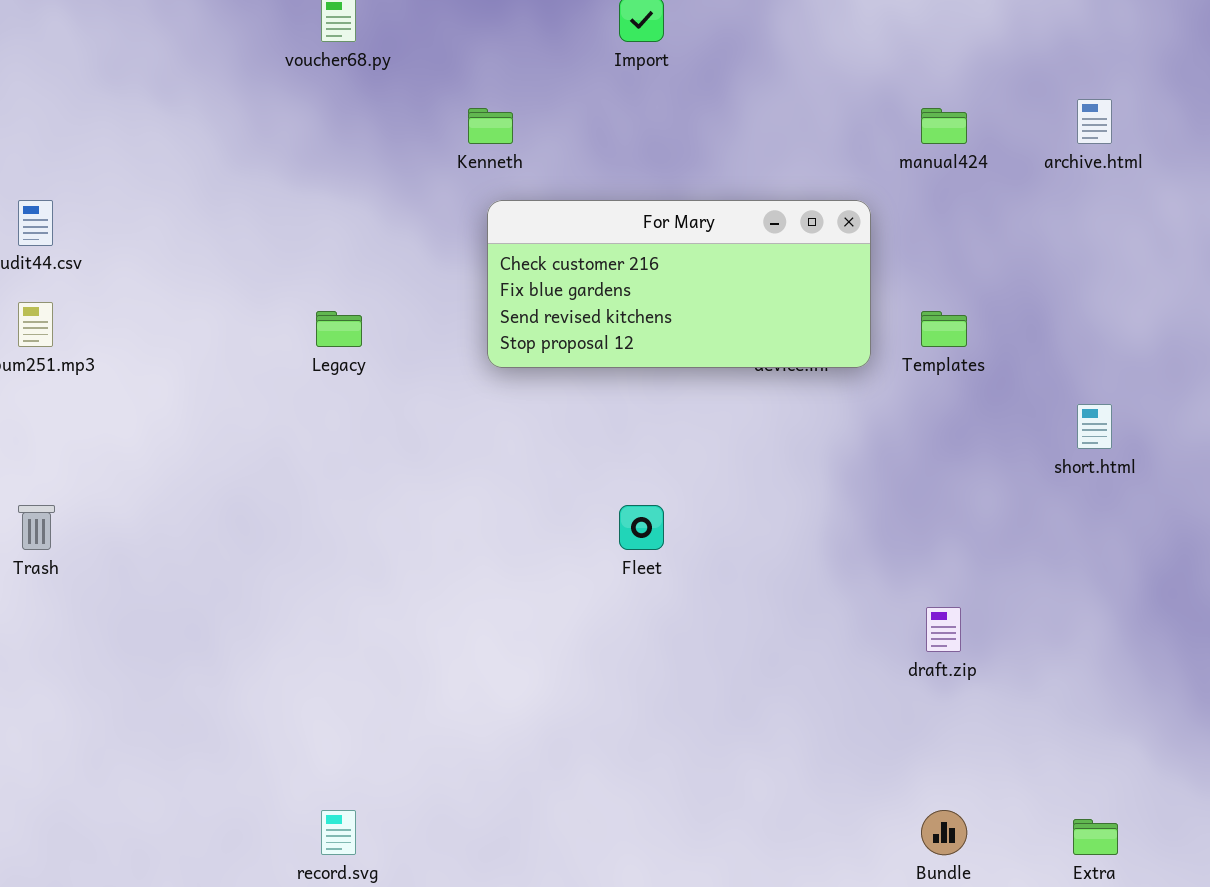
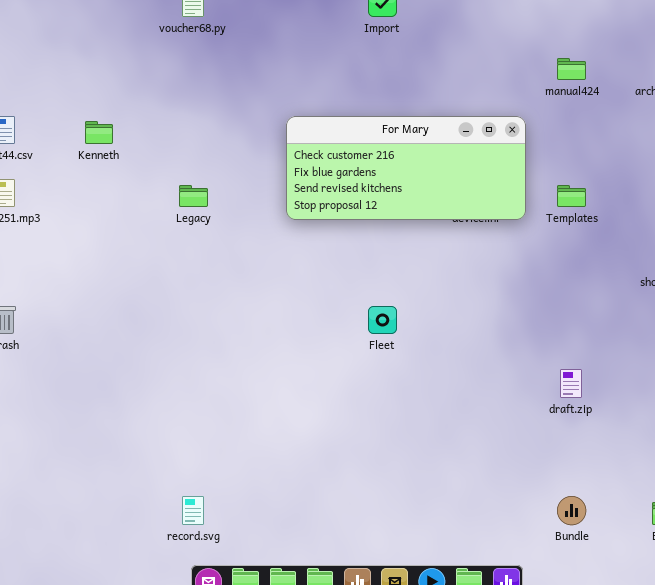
Kenneth: [468,108,513,144] -> [85,121,113,144], moved

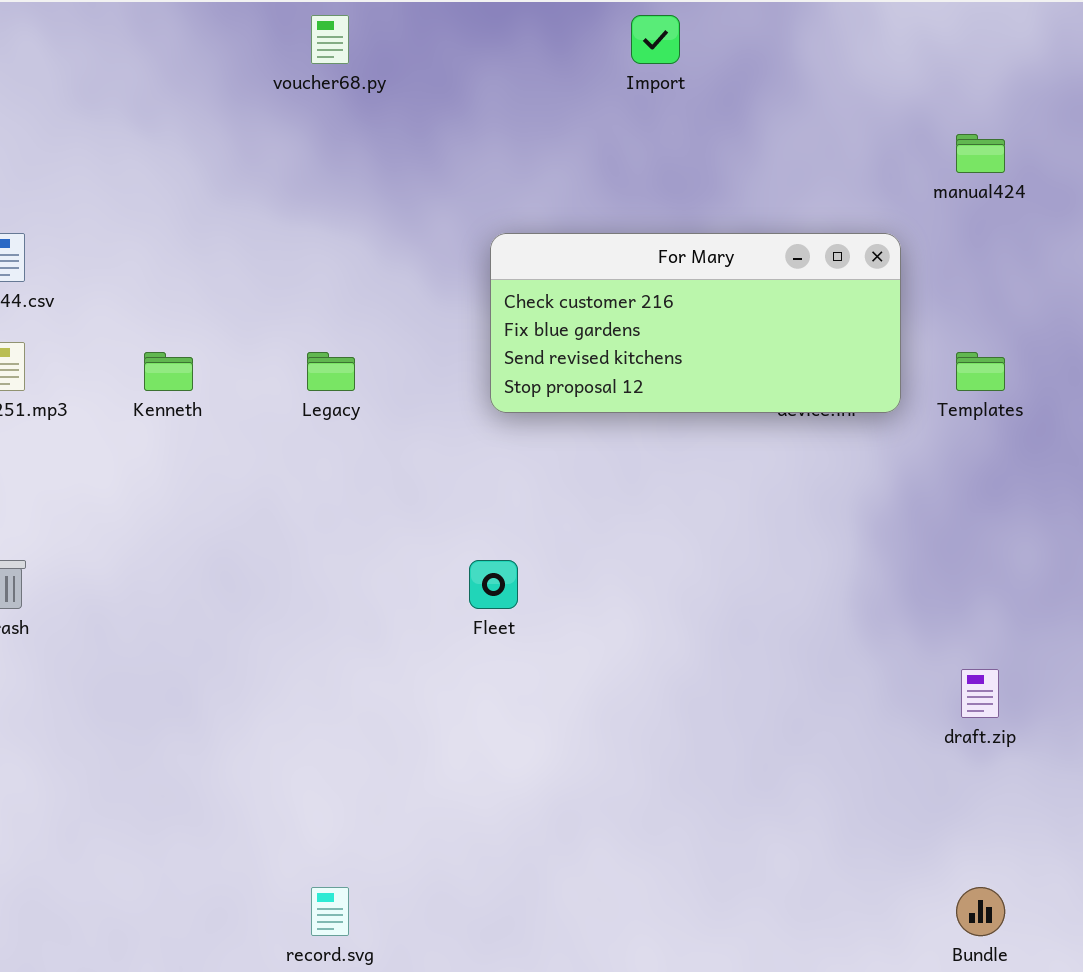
Kenneth: [85,121,113,144] -> [144,352,193,391], moved
Fleet: [368,306,397,334] -> [469,560,518,609], moved

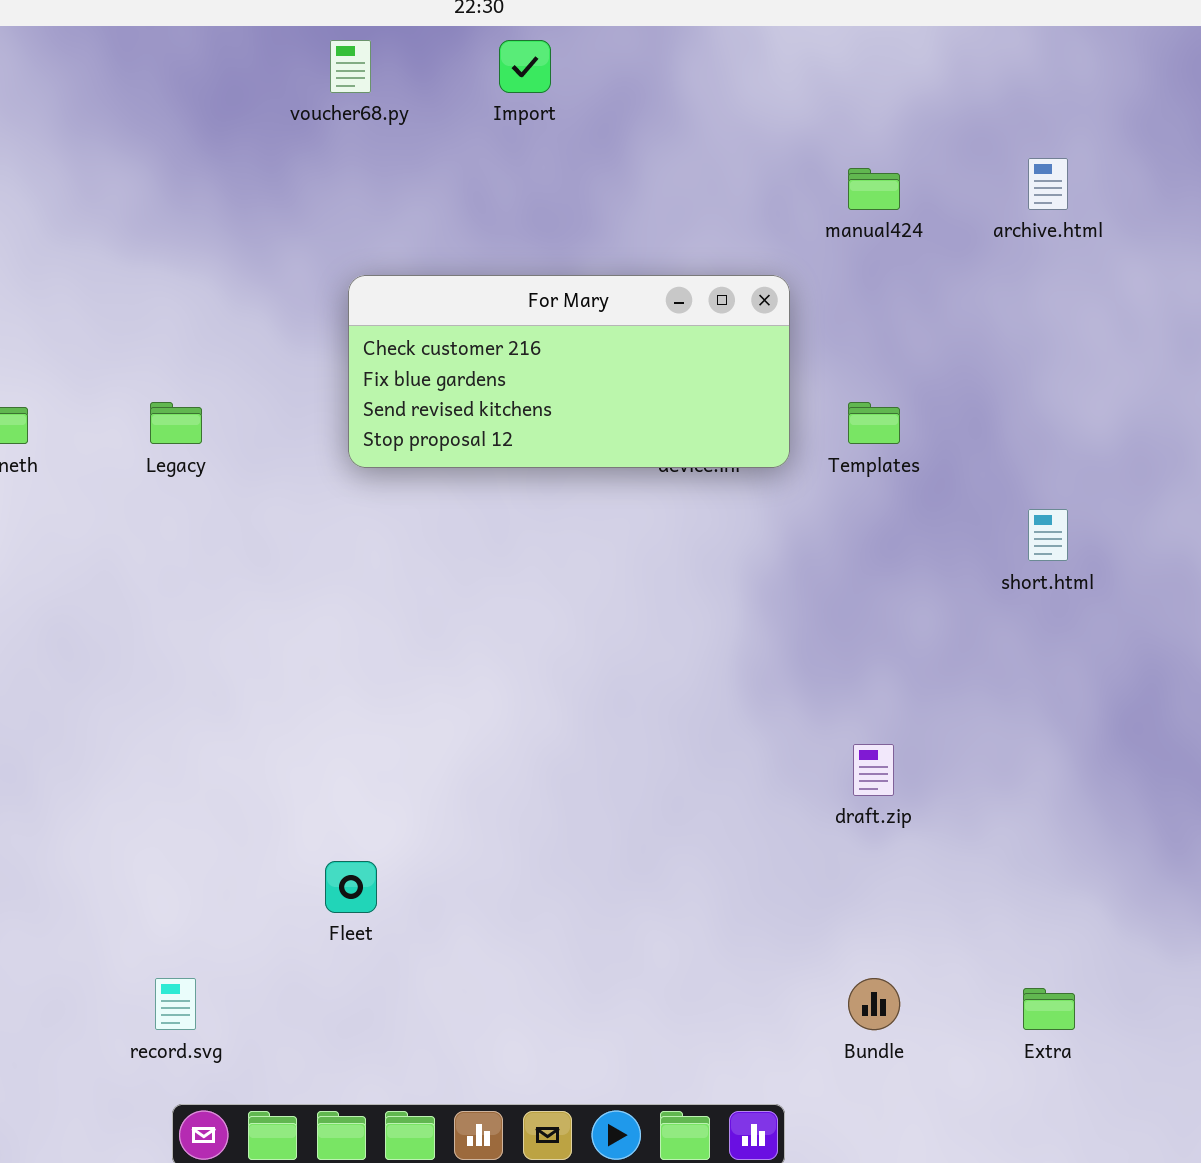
voucher68.py: [311,15,349,64] -> [330,40,371,93], moved
Fleet: [469,560,518,609] -> [325,861,377,913], moved

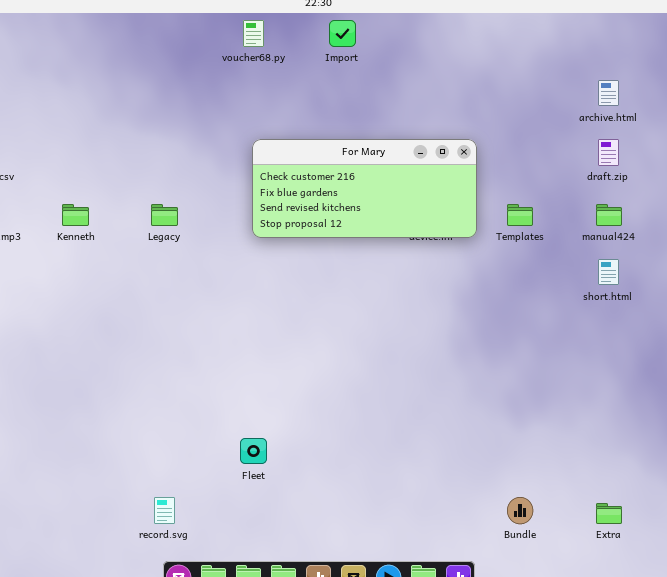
manual424: [848,168,900,210] -> [596,204,622,226], moved
draft.zip: [853,744,894,796] -> [598,139,619,166], moved

